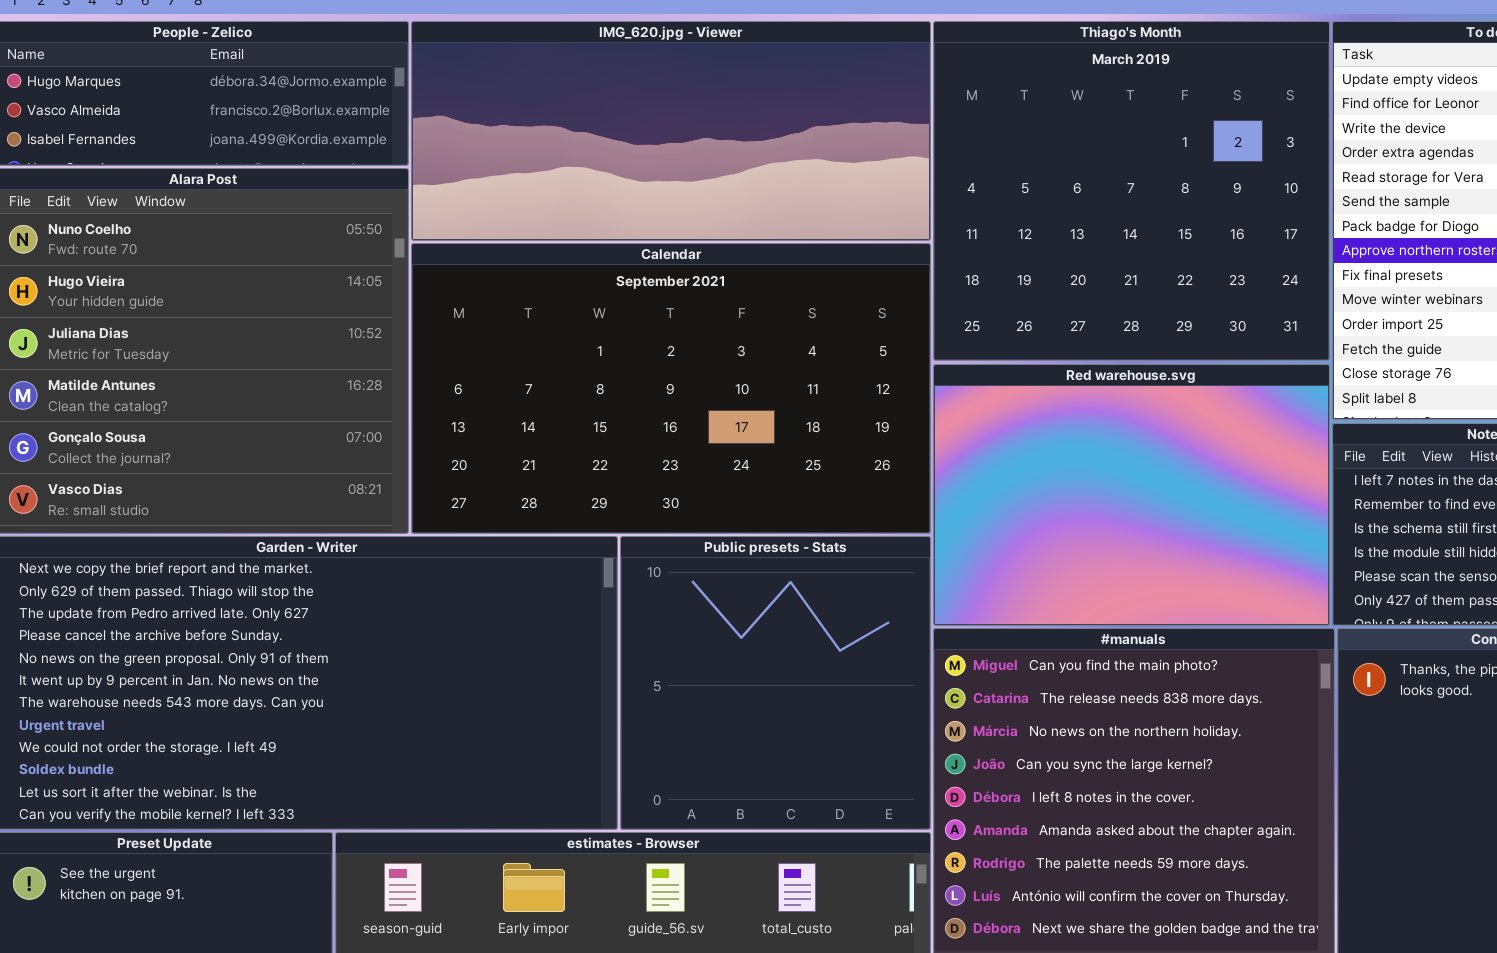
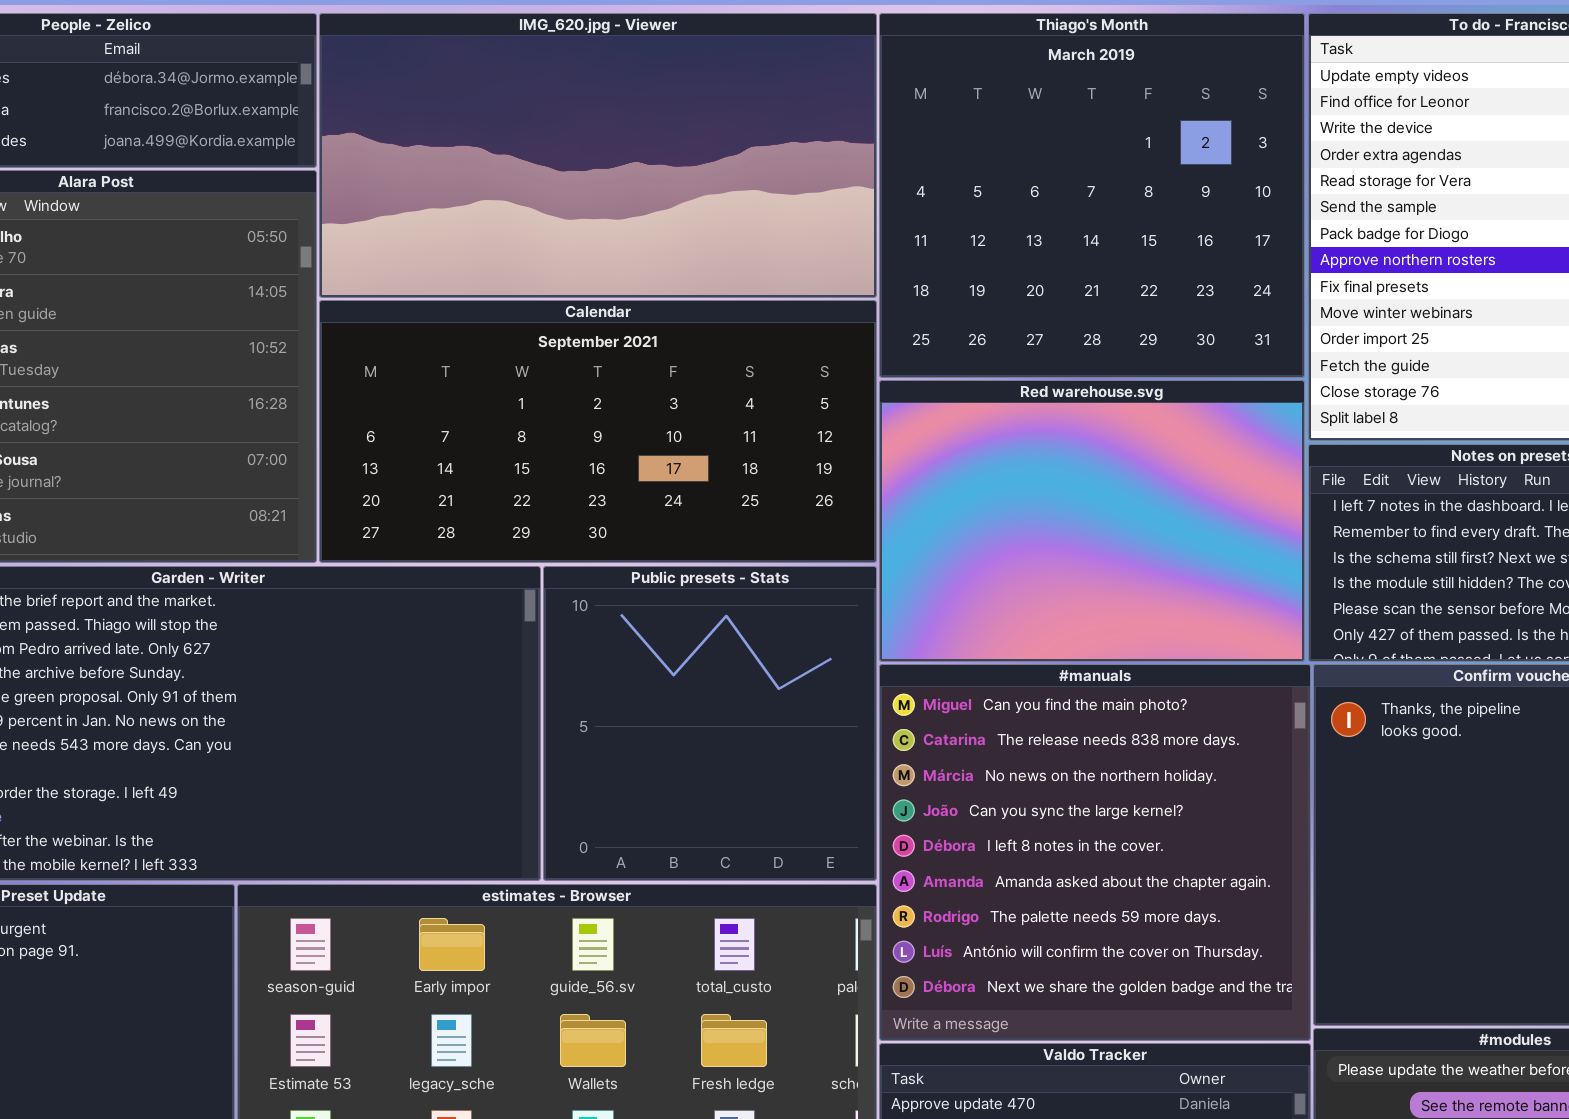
IMG_620.jpg - Viewer: [411,21,931,241] -> [319,13,877,298], resized
Calendar: [411,243,931,534] -> [319,300,877,563], resized

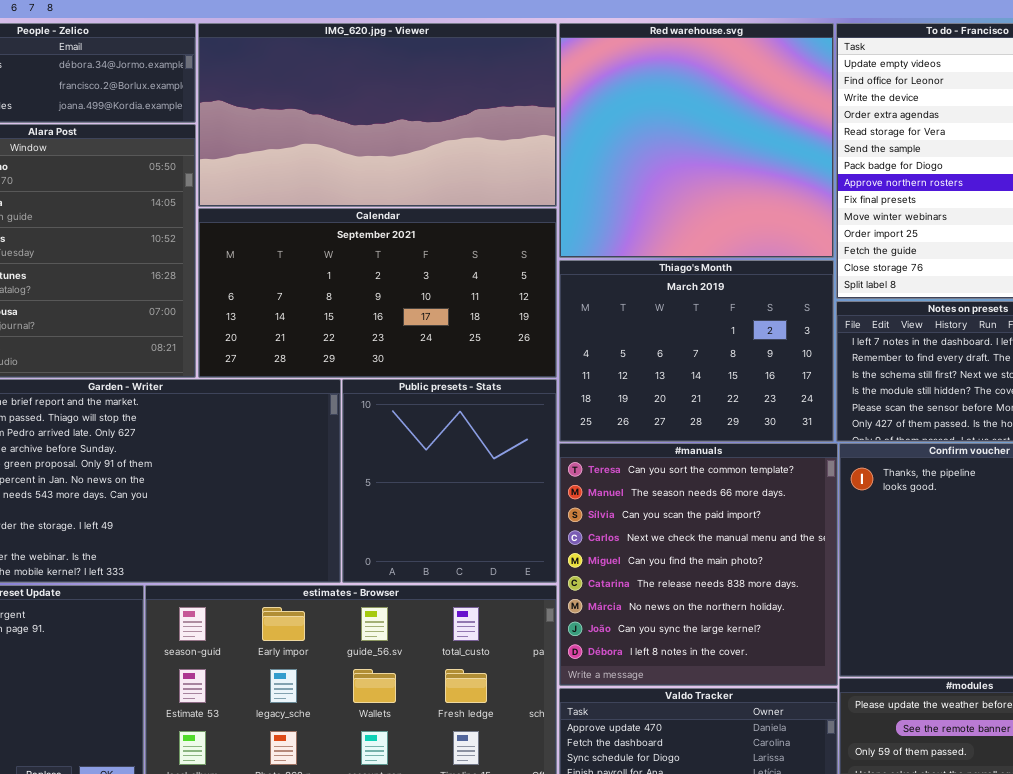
Thiago's Month: [879,13,1305,378] -> [559,260,834,442], moved, resized
Red warehouse.svg: [879,380,1305,662] -> [559,23,834,258], moved, resized
#manuals: [879,664,1311,1041] -> [559,443,838,686], scrolled up 4 rows

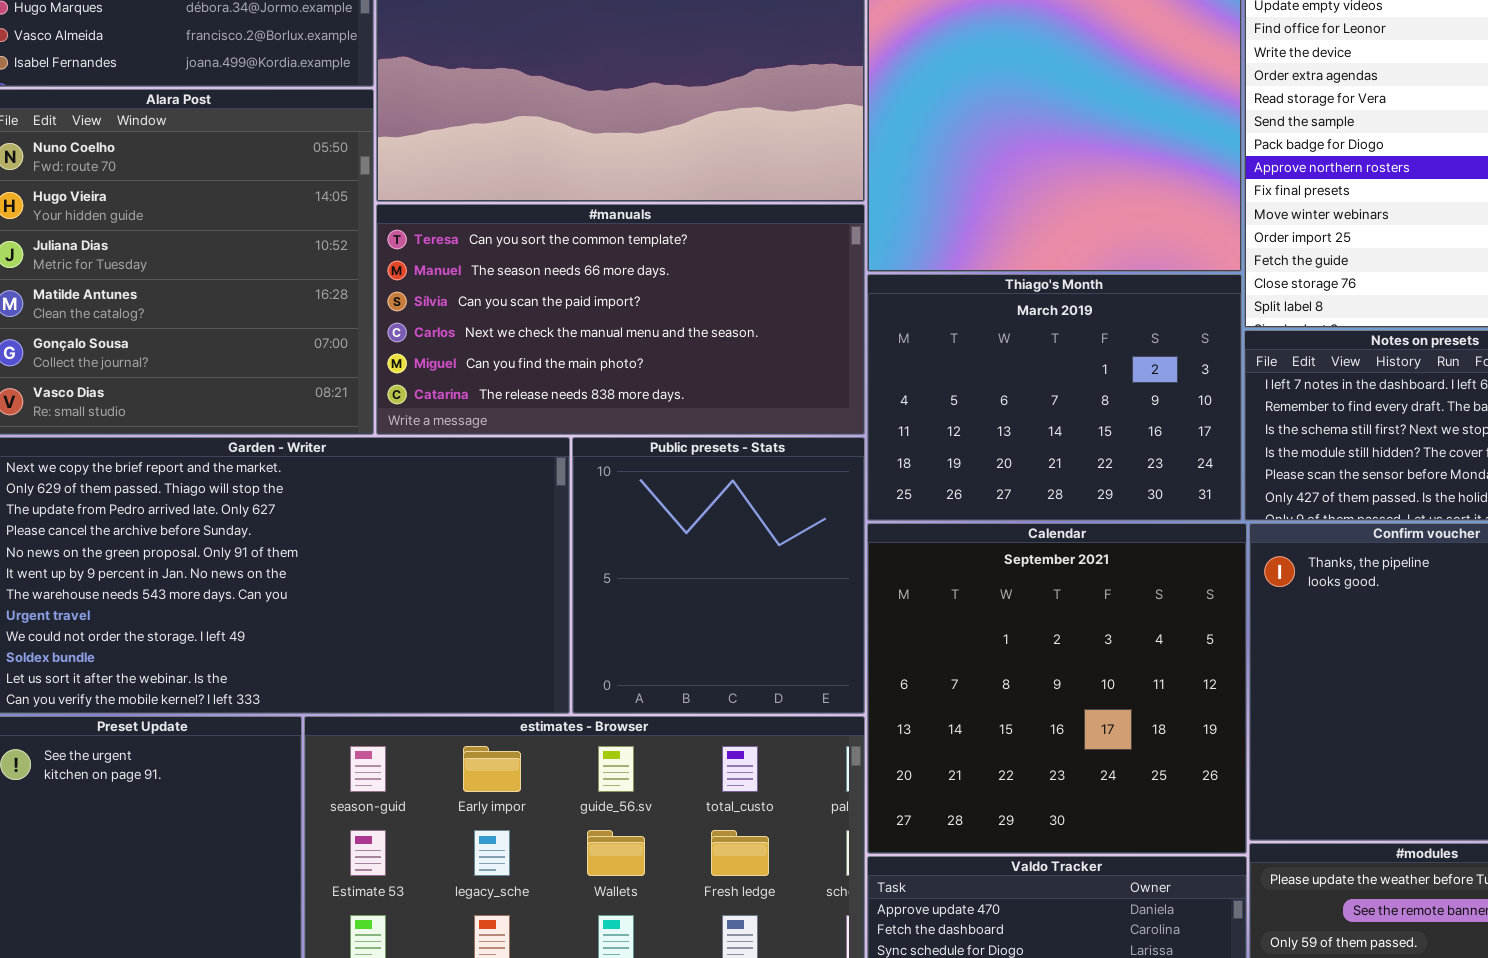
Calendar: [198,208,557,378] -> [867,523,1247,854], moved, resized
#manuals: [559,443,838,686] -> [376,204,865,435], moved, resized

